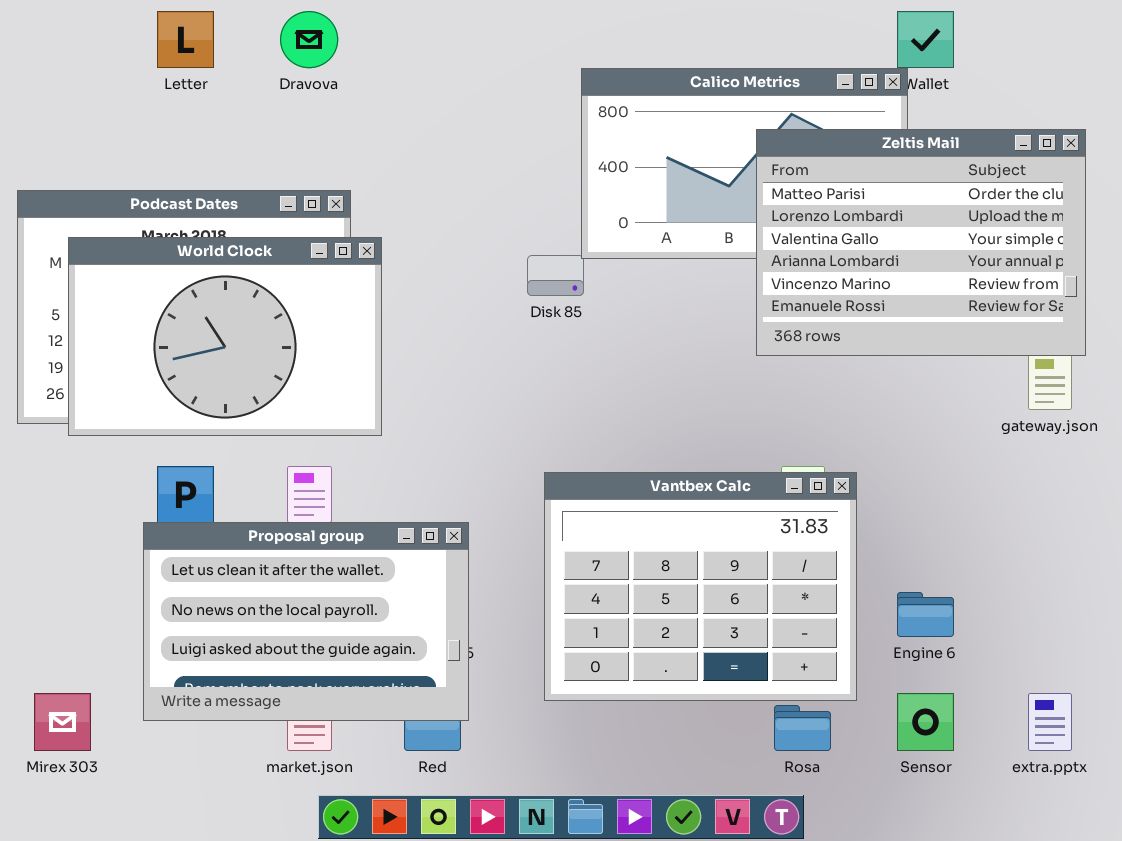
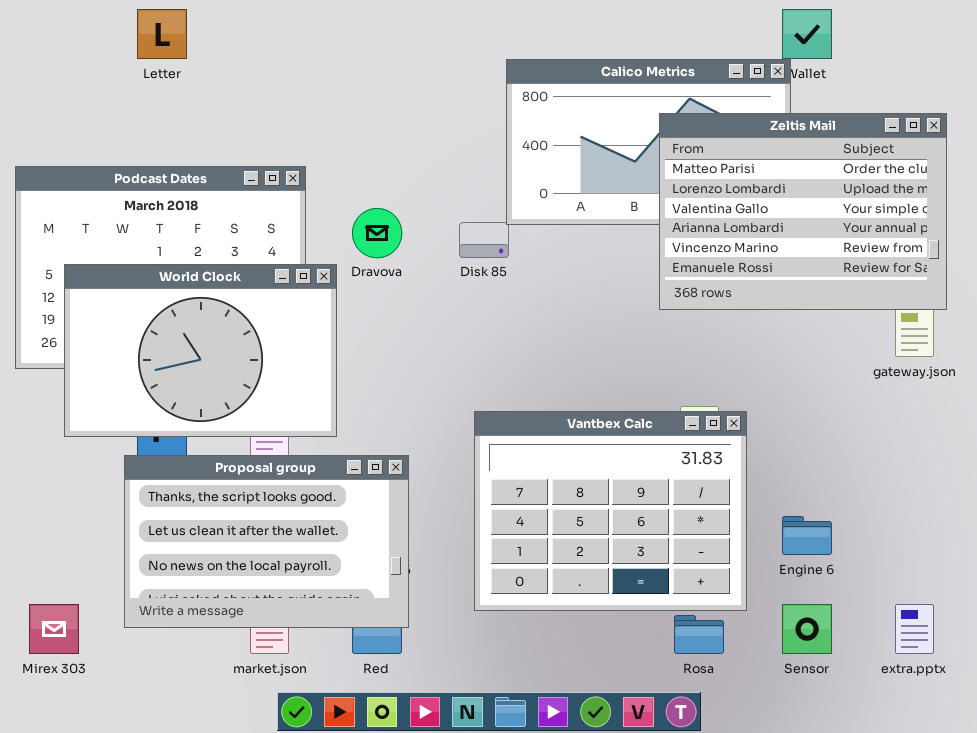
Dravova: [280,11,338,68] -> [352,208,402,258], moved
World Clock: [68,237,382,436] -> [64,264,337,437], moved
Proposal group: [143,522,469,721] -> [124,455,409,628], scrolled up 1 row

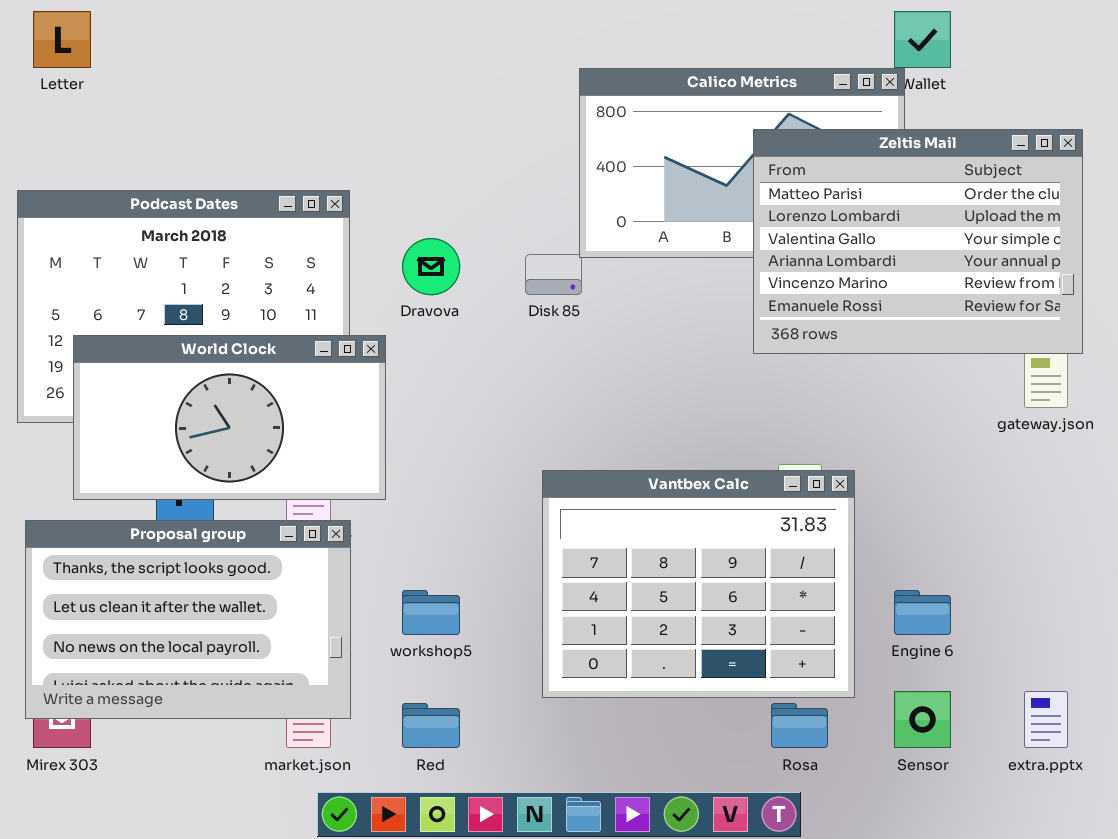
Letter: [137,9,187,59] -> [33,11,91,68], moved
World Clock: [64,264,337,437] -> [73,335,386,500], resized
Proposal group: [124,455,409,628] -> [25,520,351,719], moved

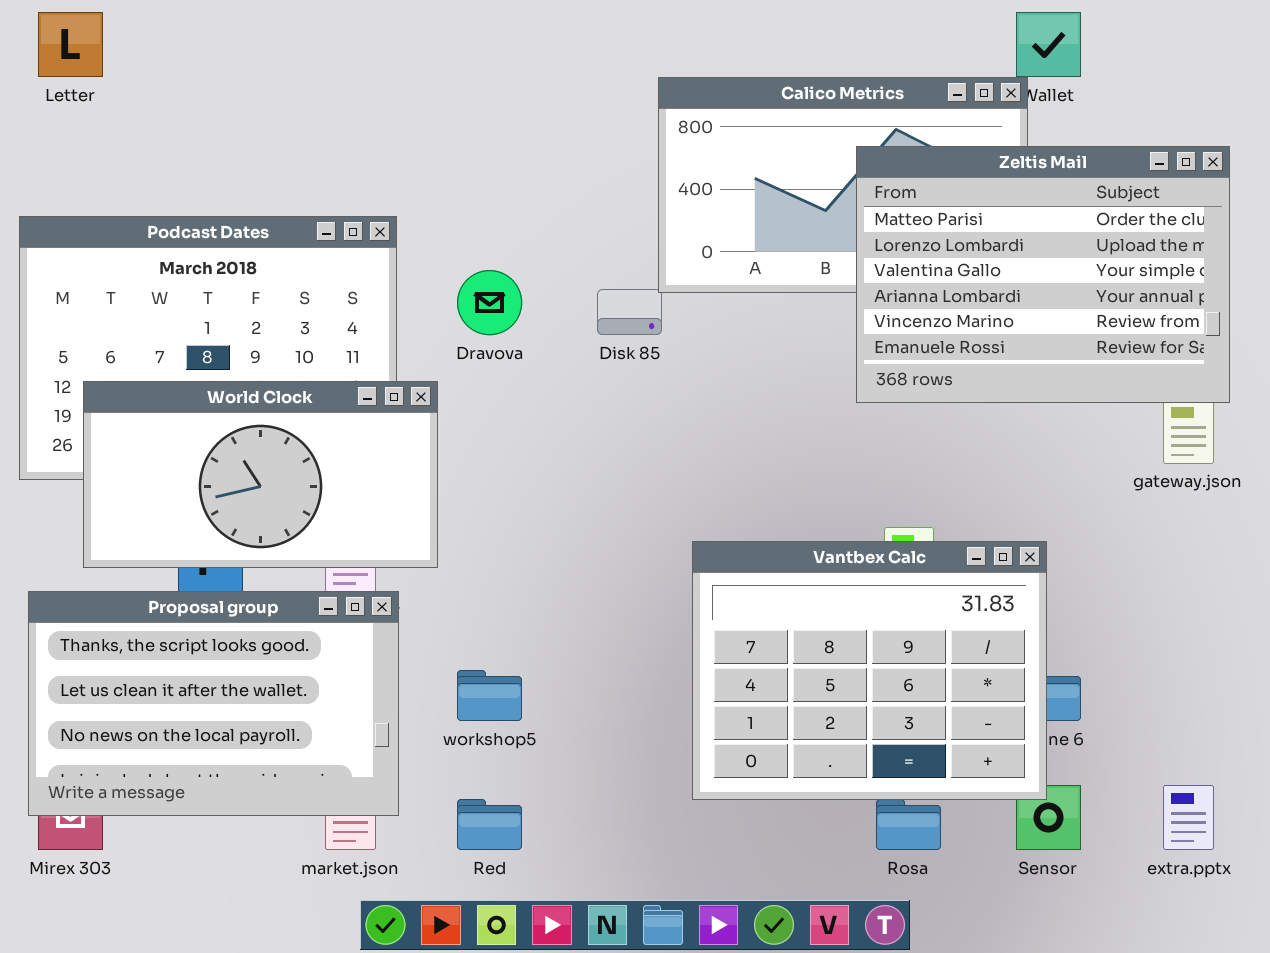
Vantbex Calc: [542,470,855,698] -> [692,541,1047,800], moved

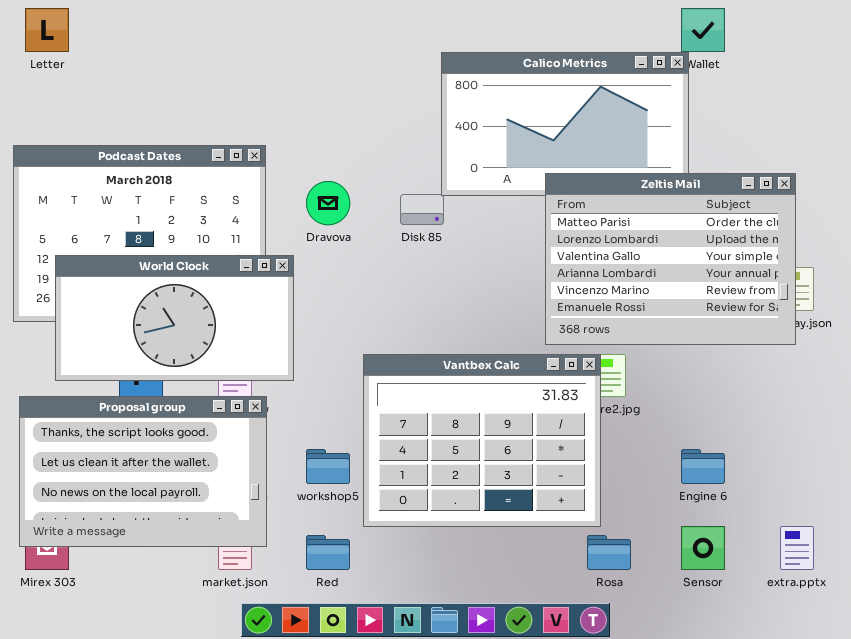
Zeltis Mail: [856,146,1230,403] -> [545,173,796,345], moved
Vantbex Calc: [692,541,1047,800] -> [363,354,601,527], moved

